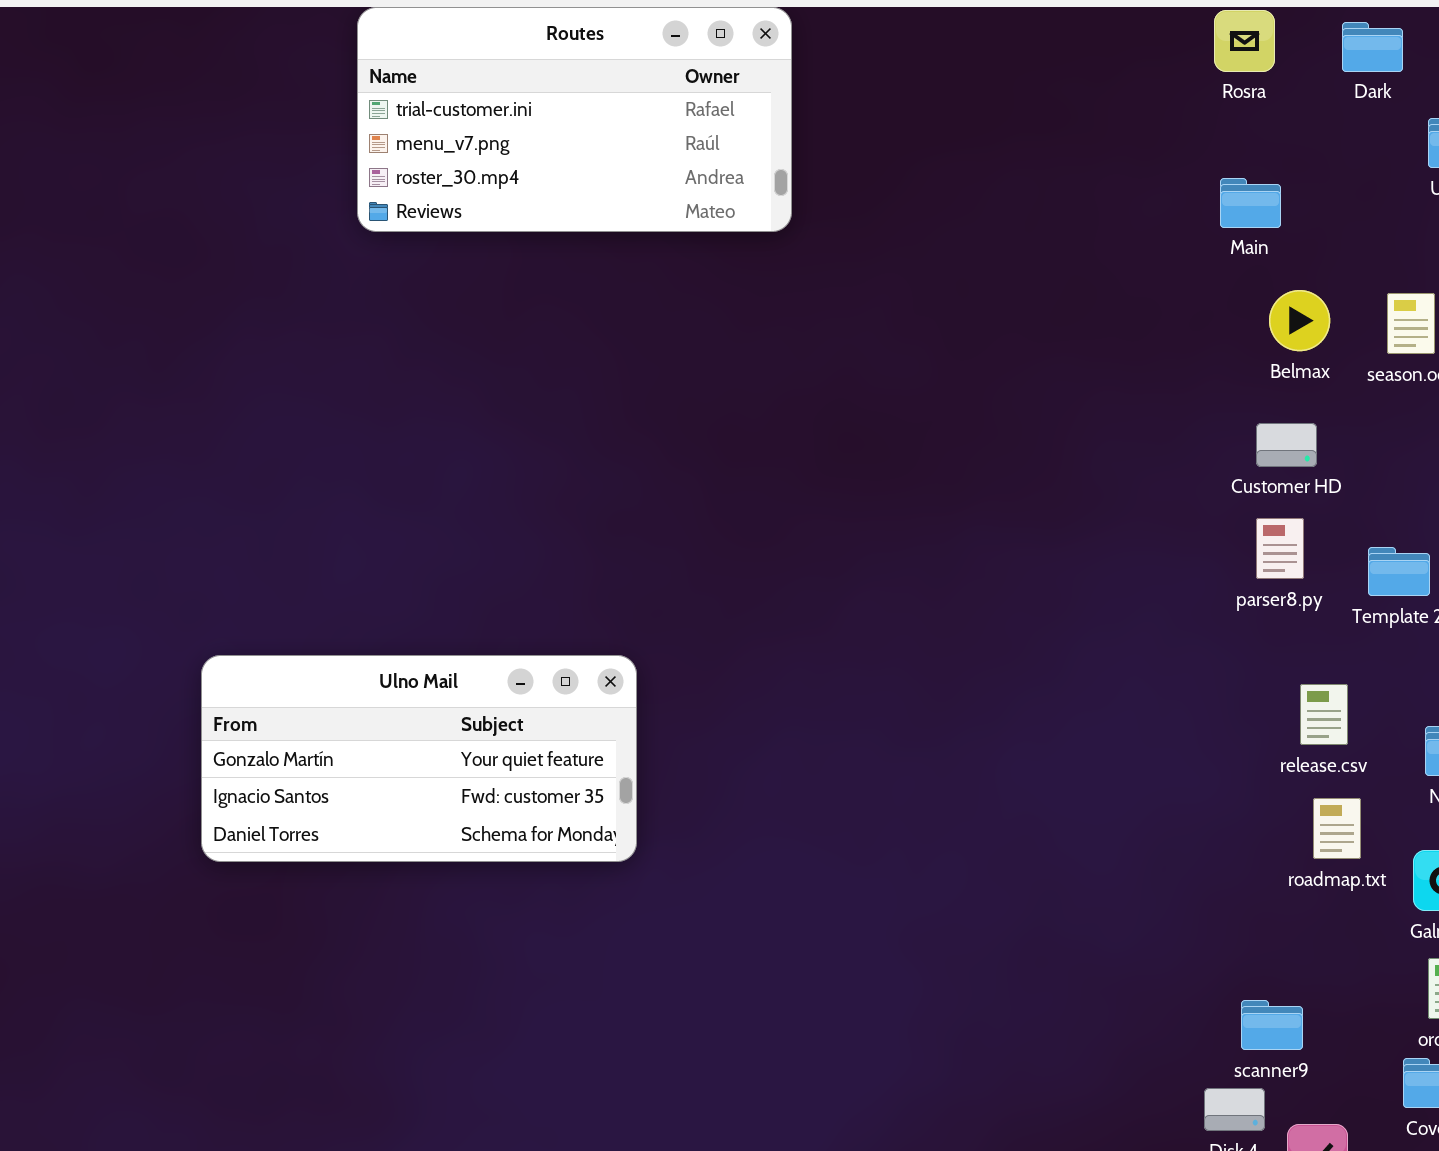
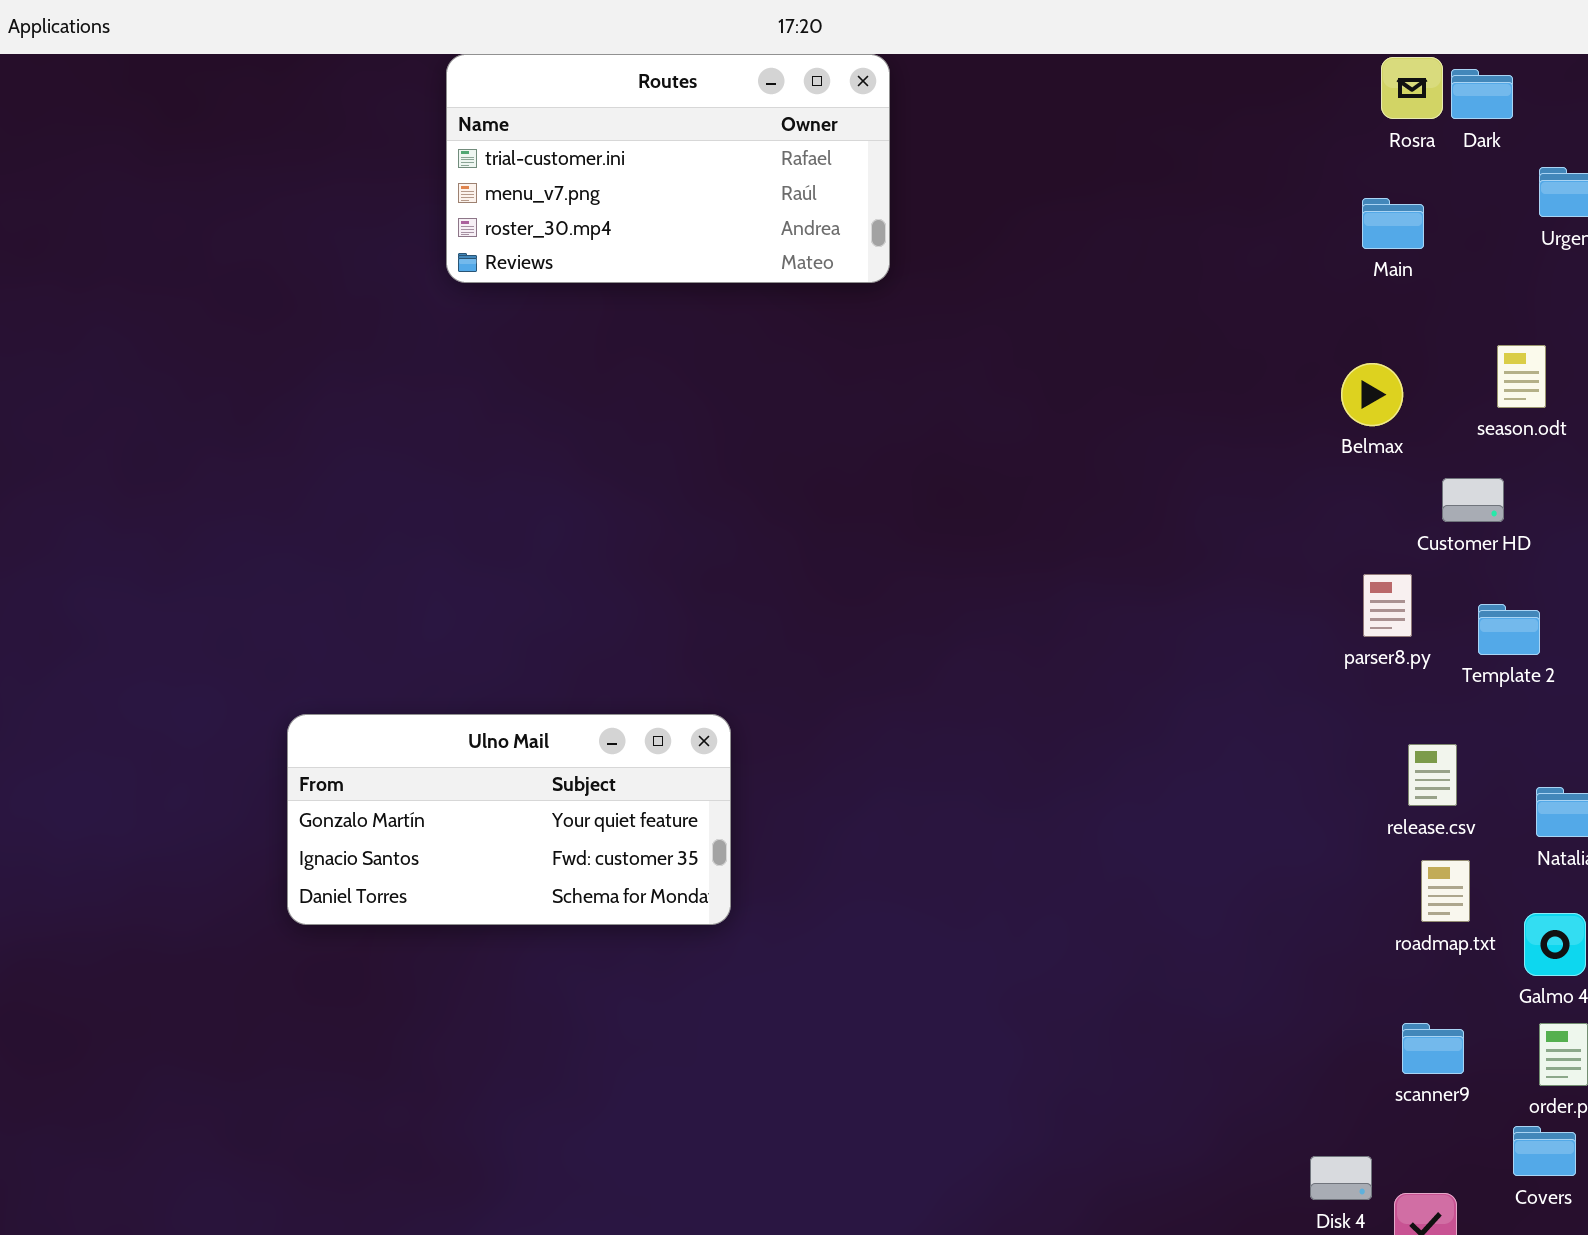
Rosra: [1214,10,1275,72] -> [1381,57,1443,119], moved
Main: [1220,178,1281,228] -> [1362,198,1424,249], moved
Belmax: [1269,290,1330,351] -> [1341,363,1403,426], moved
Customer HD: [1256,423,1317,467] -> [1442,478,1504,522], moved
scanner9: [1241,1000,1303,1050] -> [1402,1023,1464,1074], moved

